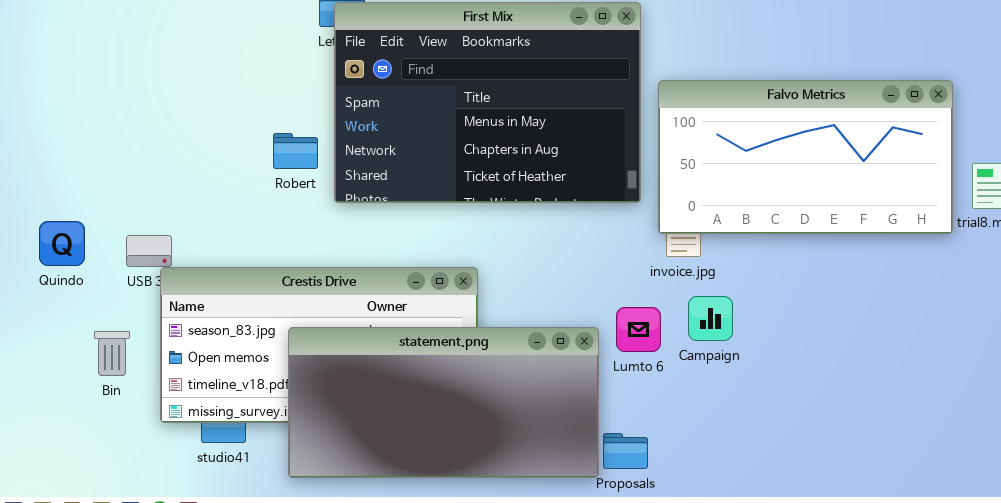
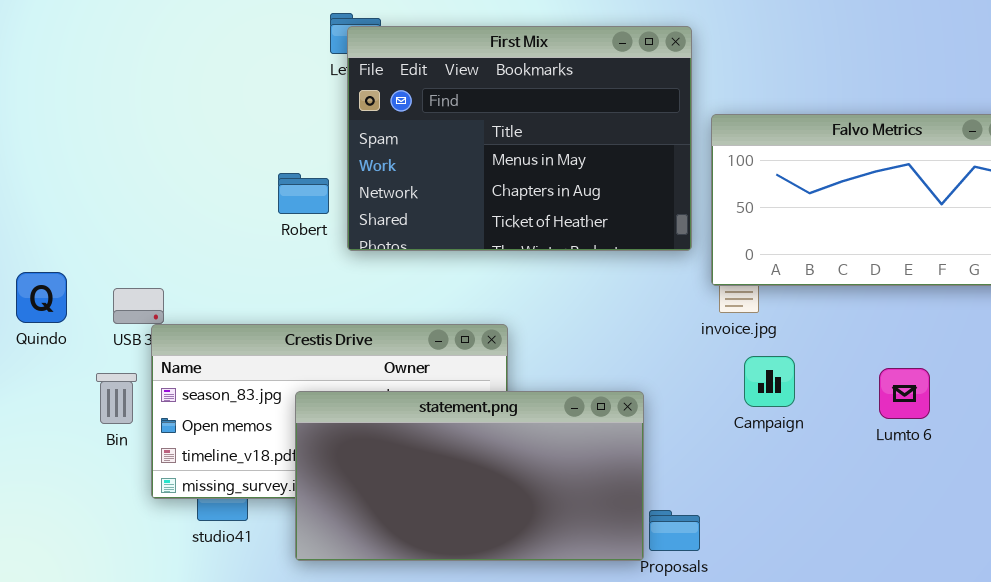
Lumto 6: [616,307,661,352] -> [879,368,930,419], moved
Bin: [94,331,130,376] -> [96,373,137,424], moved

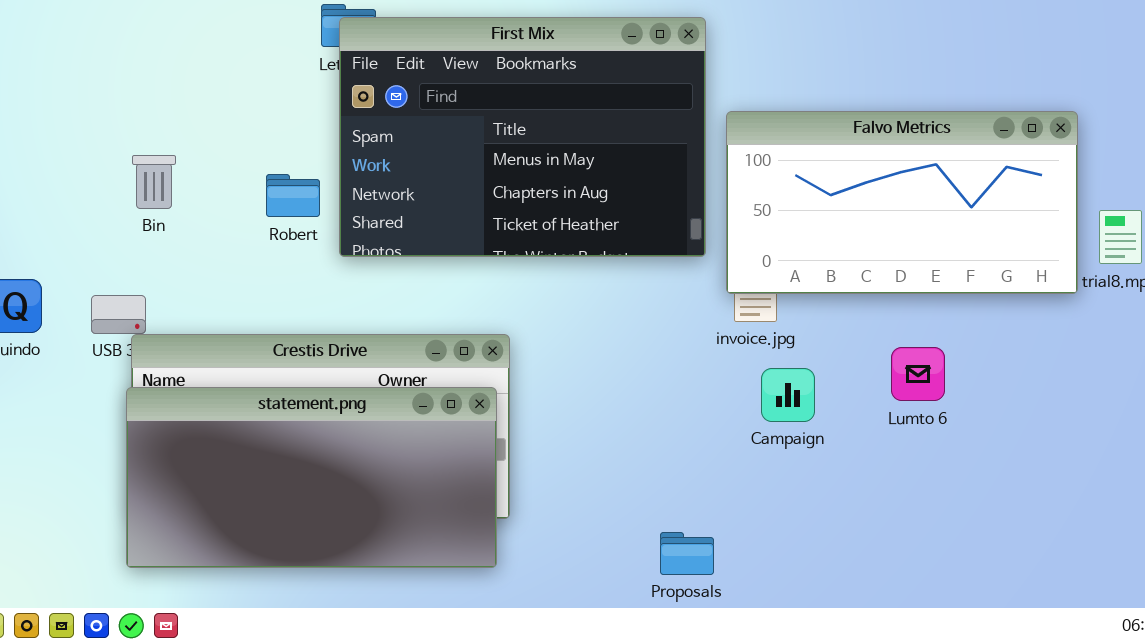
Lumto 6: [879,368,930,419] -> [891,347,945,401], moved
Bin: [96,373,137,424] -> [132,155,176,209], moved
statement.png: [295,391,644,561] -> [126,387,497,568], moved

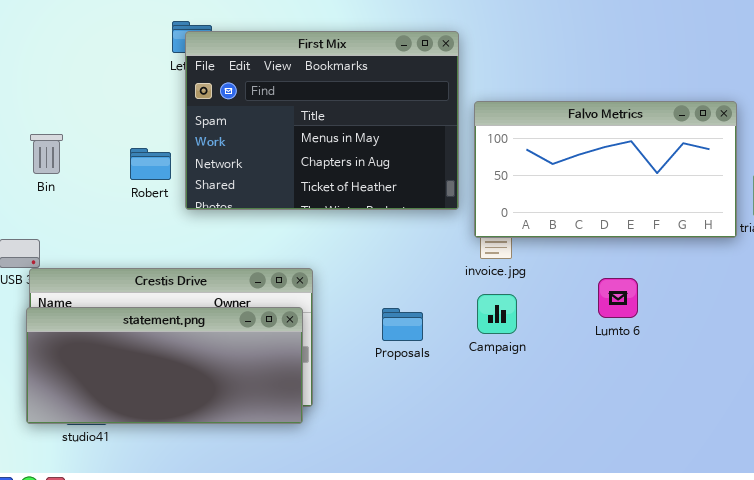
Campaign: [761,368,815,422] -> [477,294,517,334], moved
statement.png: [126,387,497,568] -> [26,307,303,424], resized
Proposals: [660,532,714,575] -> [382,308,423,341], moved

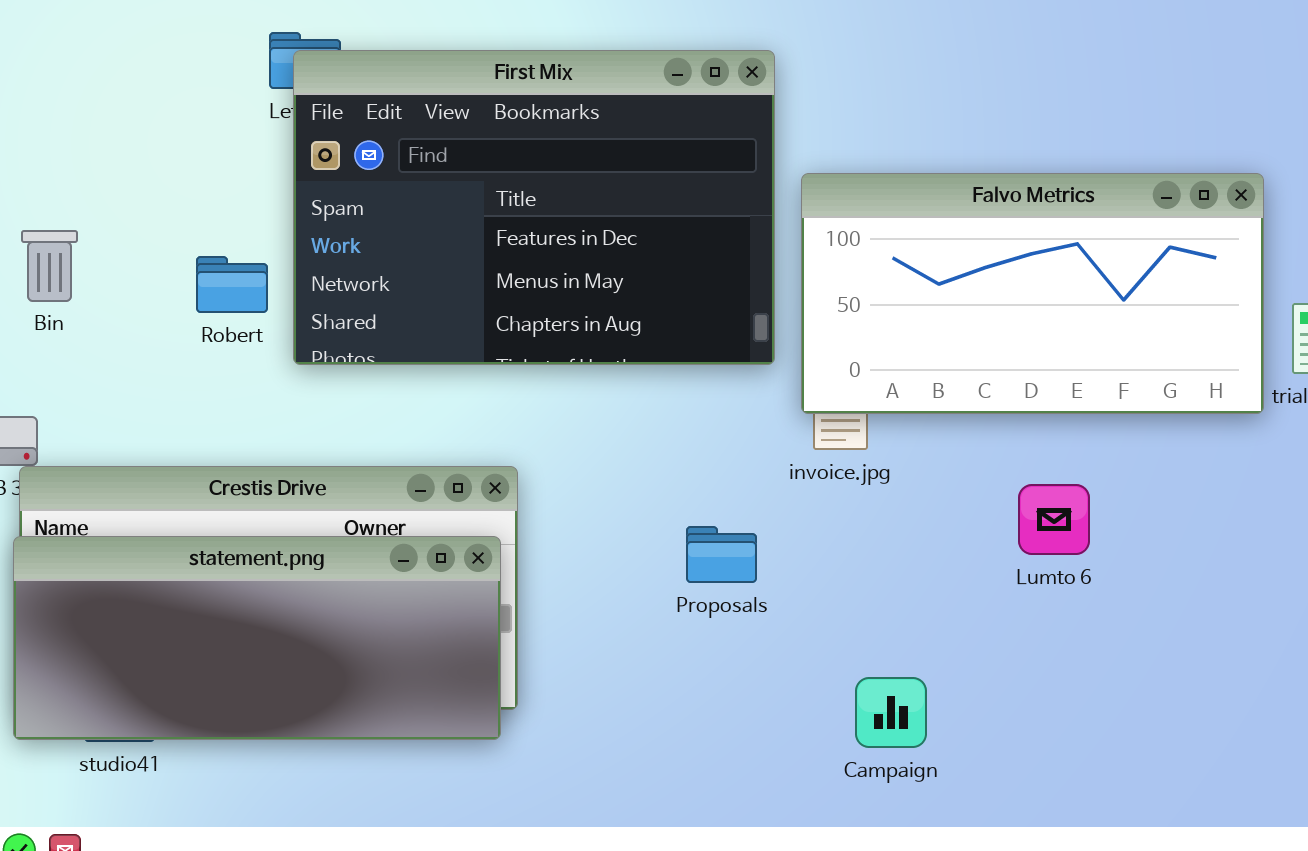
First Mix: [185,31,459,210] -> [293,50,775,365], scrolled up 1 row
Campaign: [477,294,517,334] -> [855,677,927,748], moved
Proposals: [382,308,423,341] -> [686,526,757,583], moved

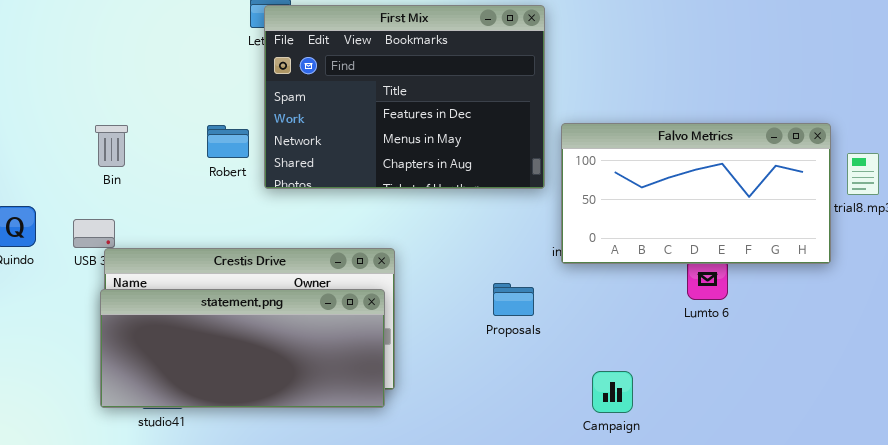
Falvo Metrics: [801,173,1264,414] -> [561,123,831,264], moved
Bin: [21,230,78,302] -> [95,125,128,167], moved

